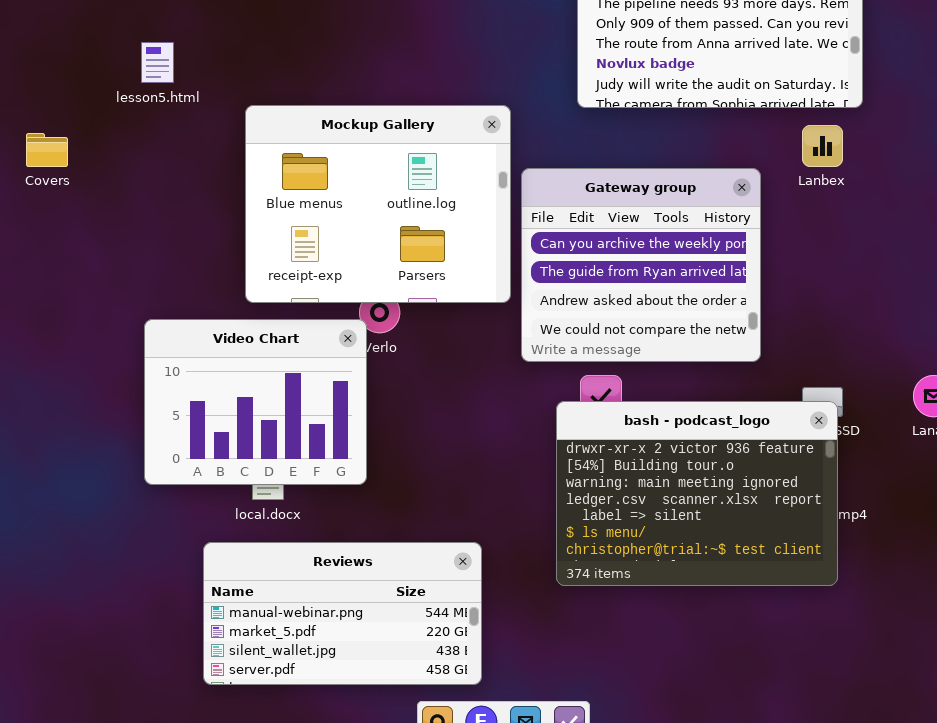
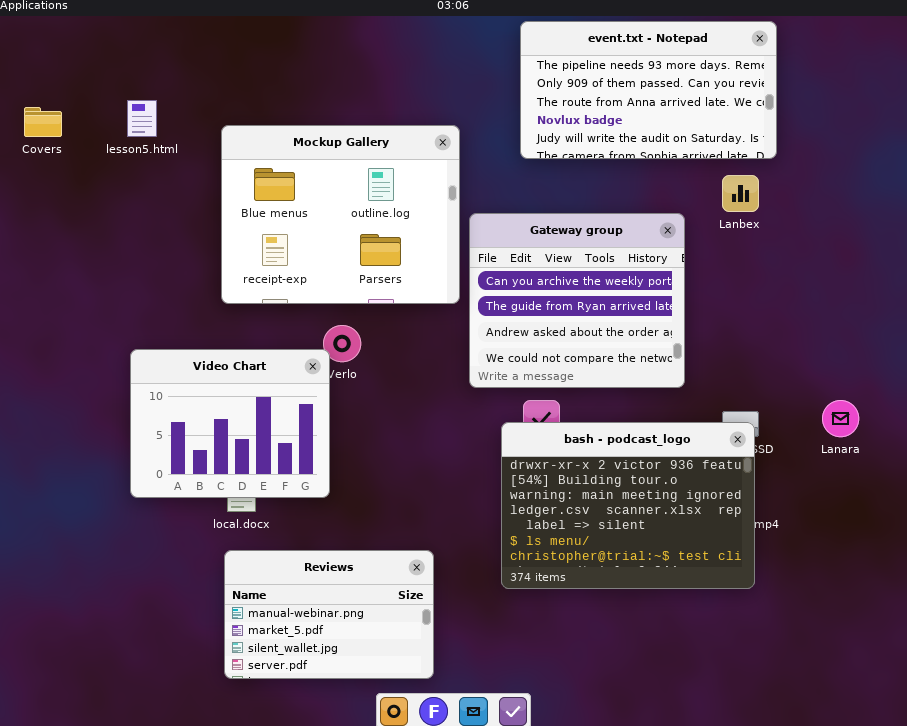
Mockup Gallery: [245,105,511,303] -> [221,125,460,304], moved
Covers: [26,133,68,167] -> [24,107,62,137], moved
Reviews: [203,542,482,685] -> [224,550,434,679], resized

